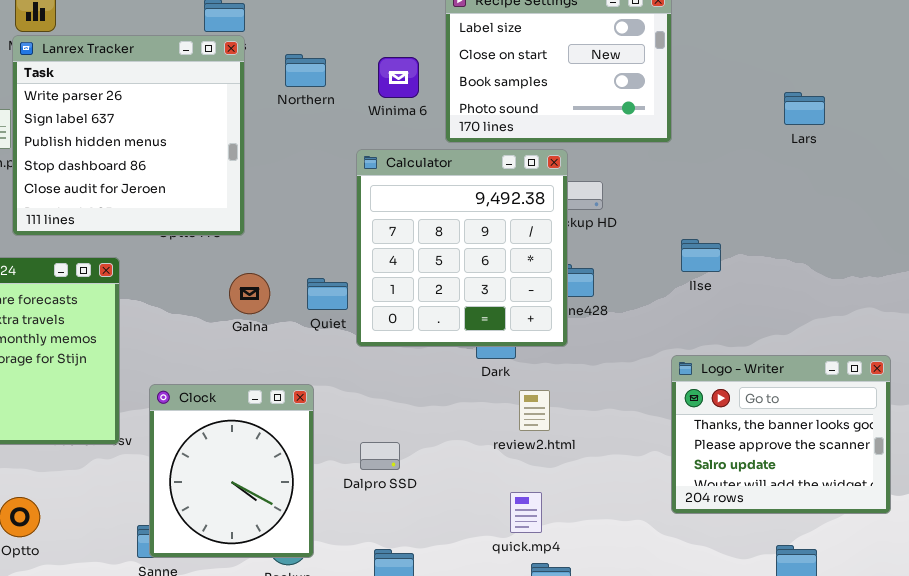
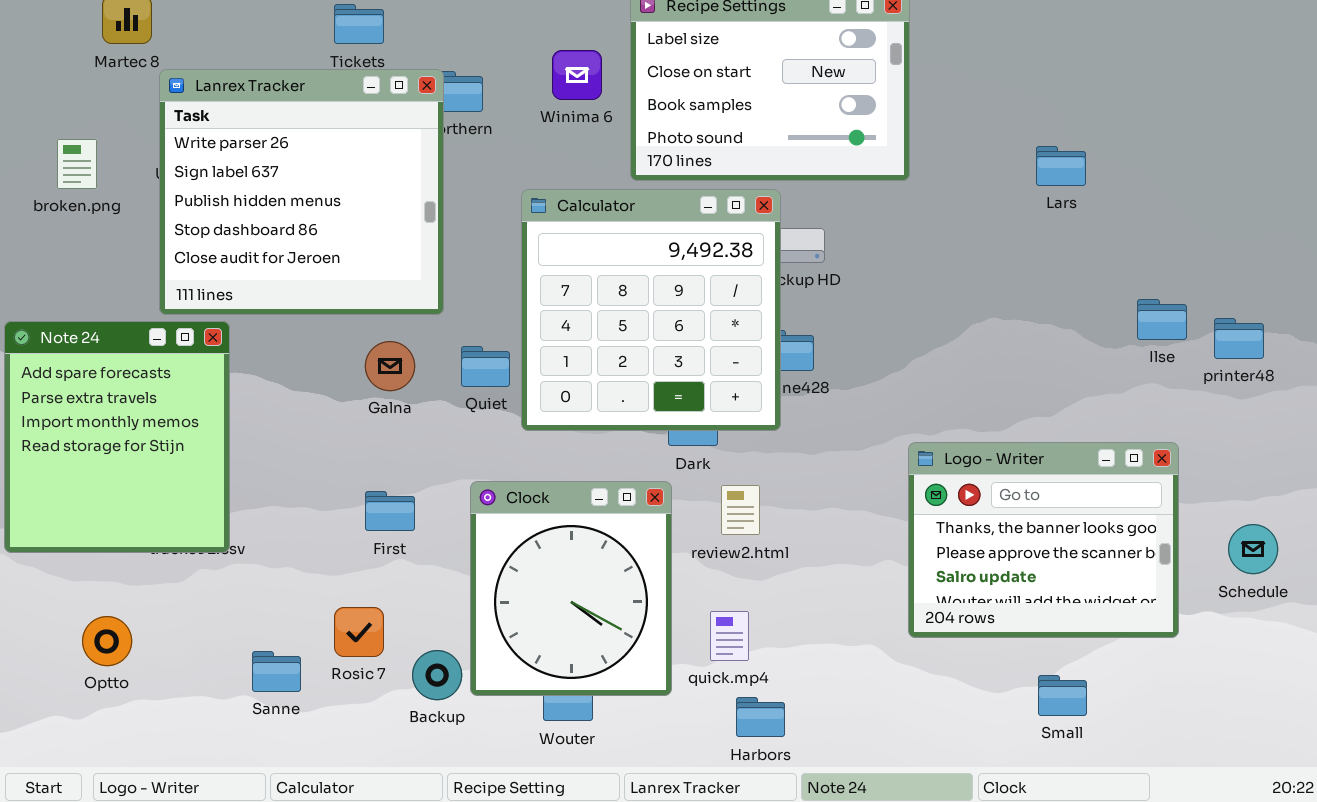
Lanrex Tracker: [12,35,245,236] -> [159,69,444,315], moved
Winima 6: [378,57,419,98] -> [552,50,602,100], moved
Lars: [784,92,825,125] -> [1036,146,1086,186], moved
Ilse: [681,239,721,272] -> [1137,299,1187,340], moved
Clock: [149,384,314,558] -> [470,481,672,696], moved

